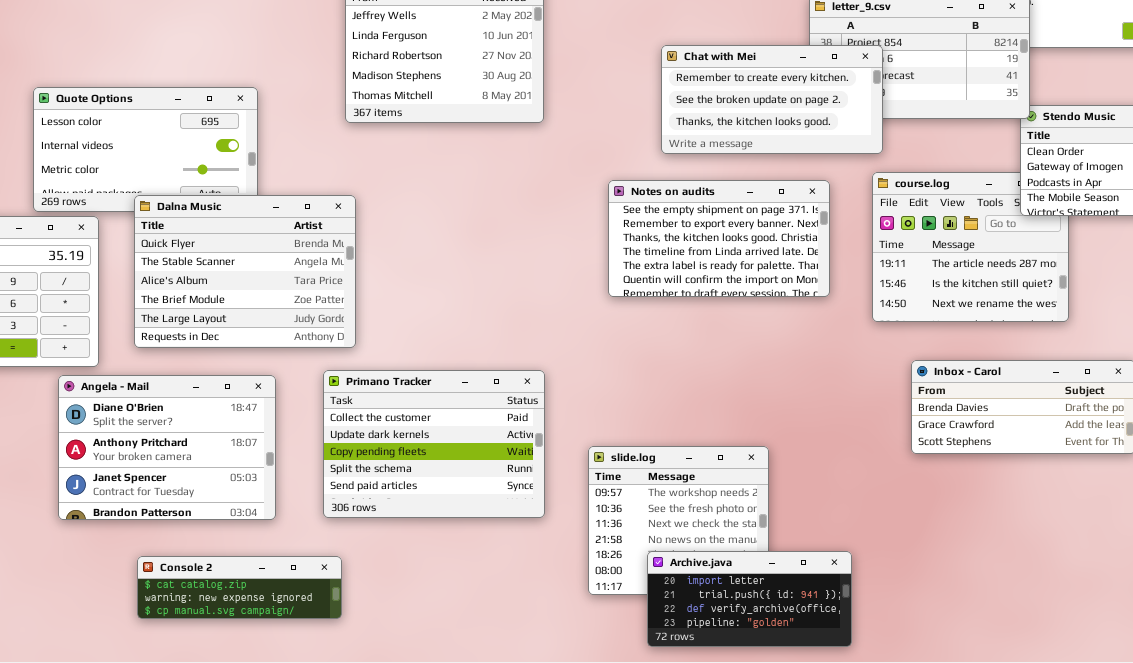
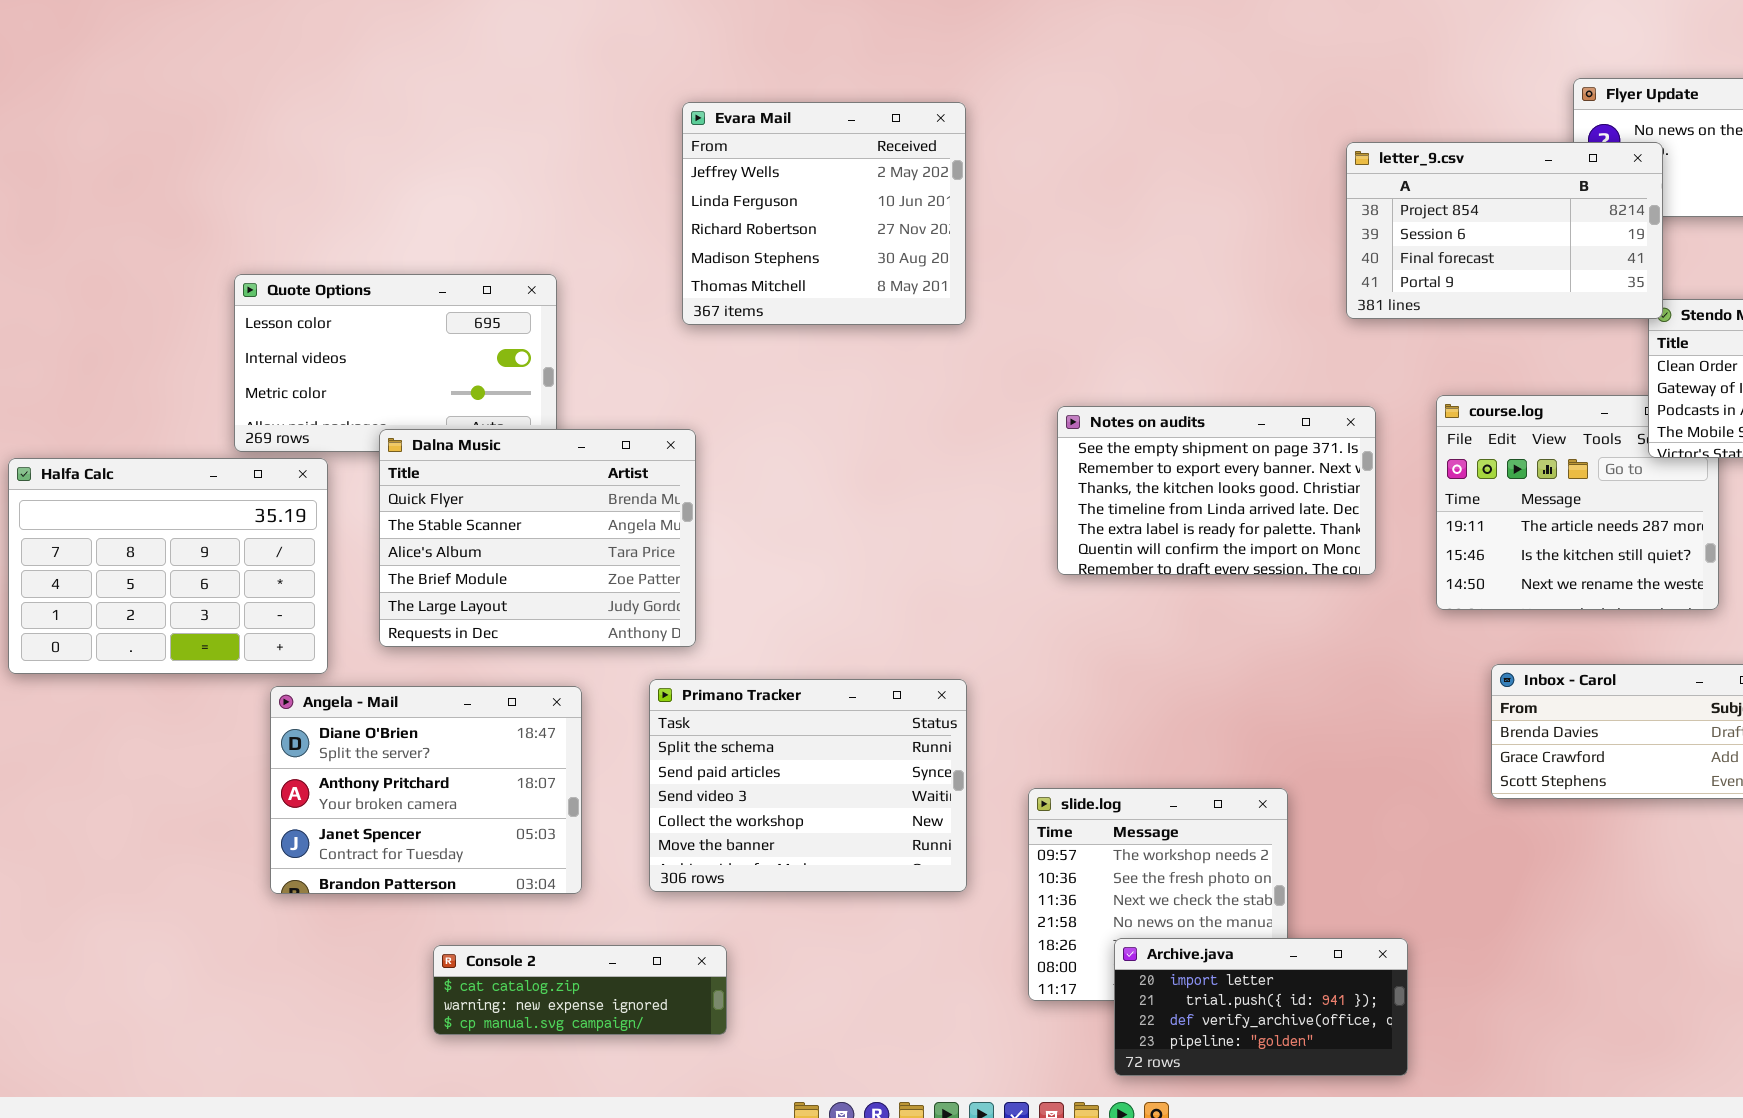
Chat with Mei: [661,45,883,154] -> none, closed
Primano Tracker: [323,370,545,518] -> [649,679,967,892], scrolled down 3 rows
Console 2: [137,556,342,619] -> [433,945,727,1035], moved

